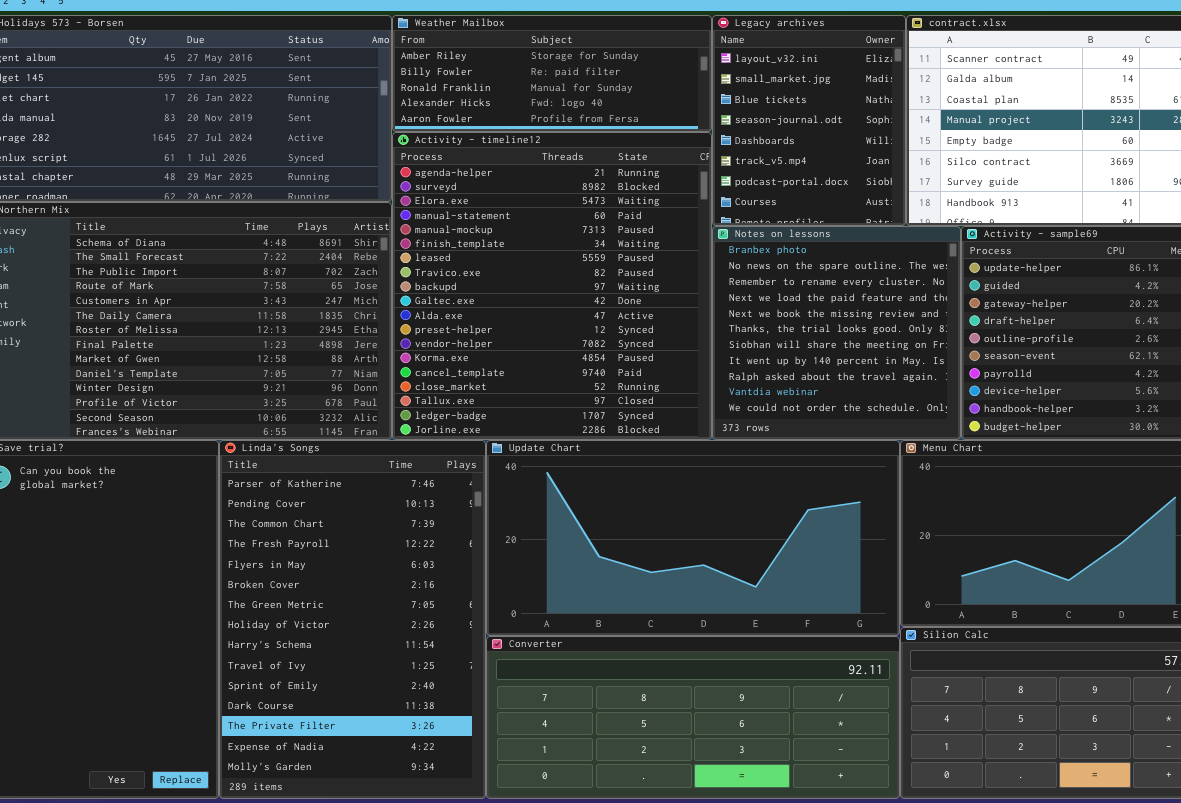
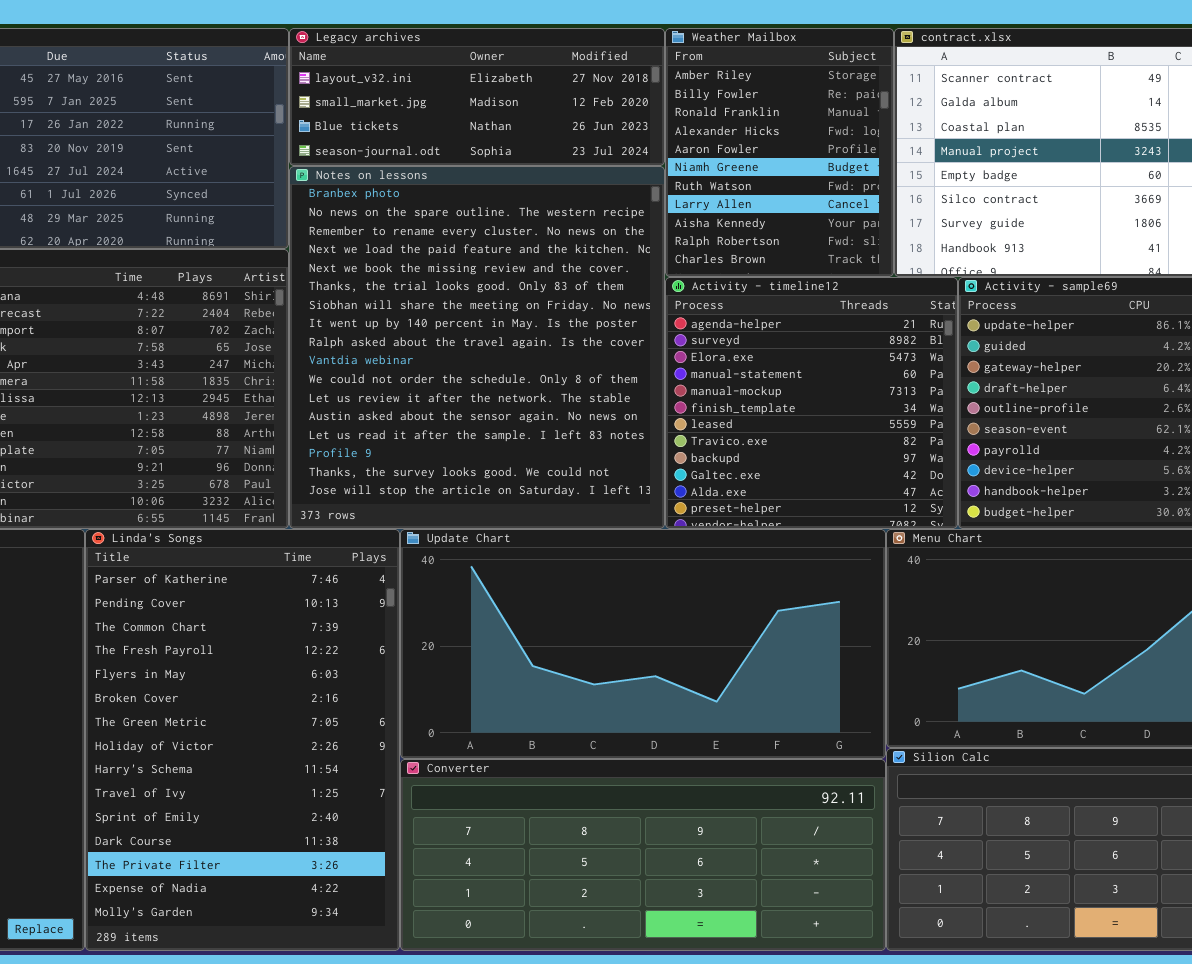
Weather Mailbox: [392,15,712,132] -> [665,28,894,277], moved, resized
Legacy archives: [712,15,906,226] -> [289,28,665,166], moved, resized
Activity - timeline12: [392,132,712,440] -> [665,277,958,529], moved, resized
Notes on lessons: [712,226,961,440] -> [289,166,665,529], moved, resized

